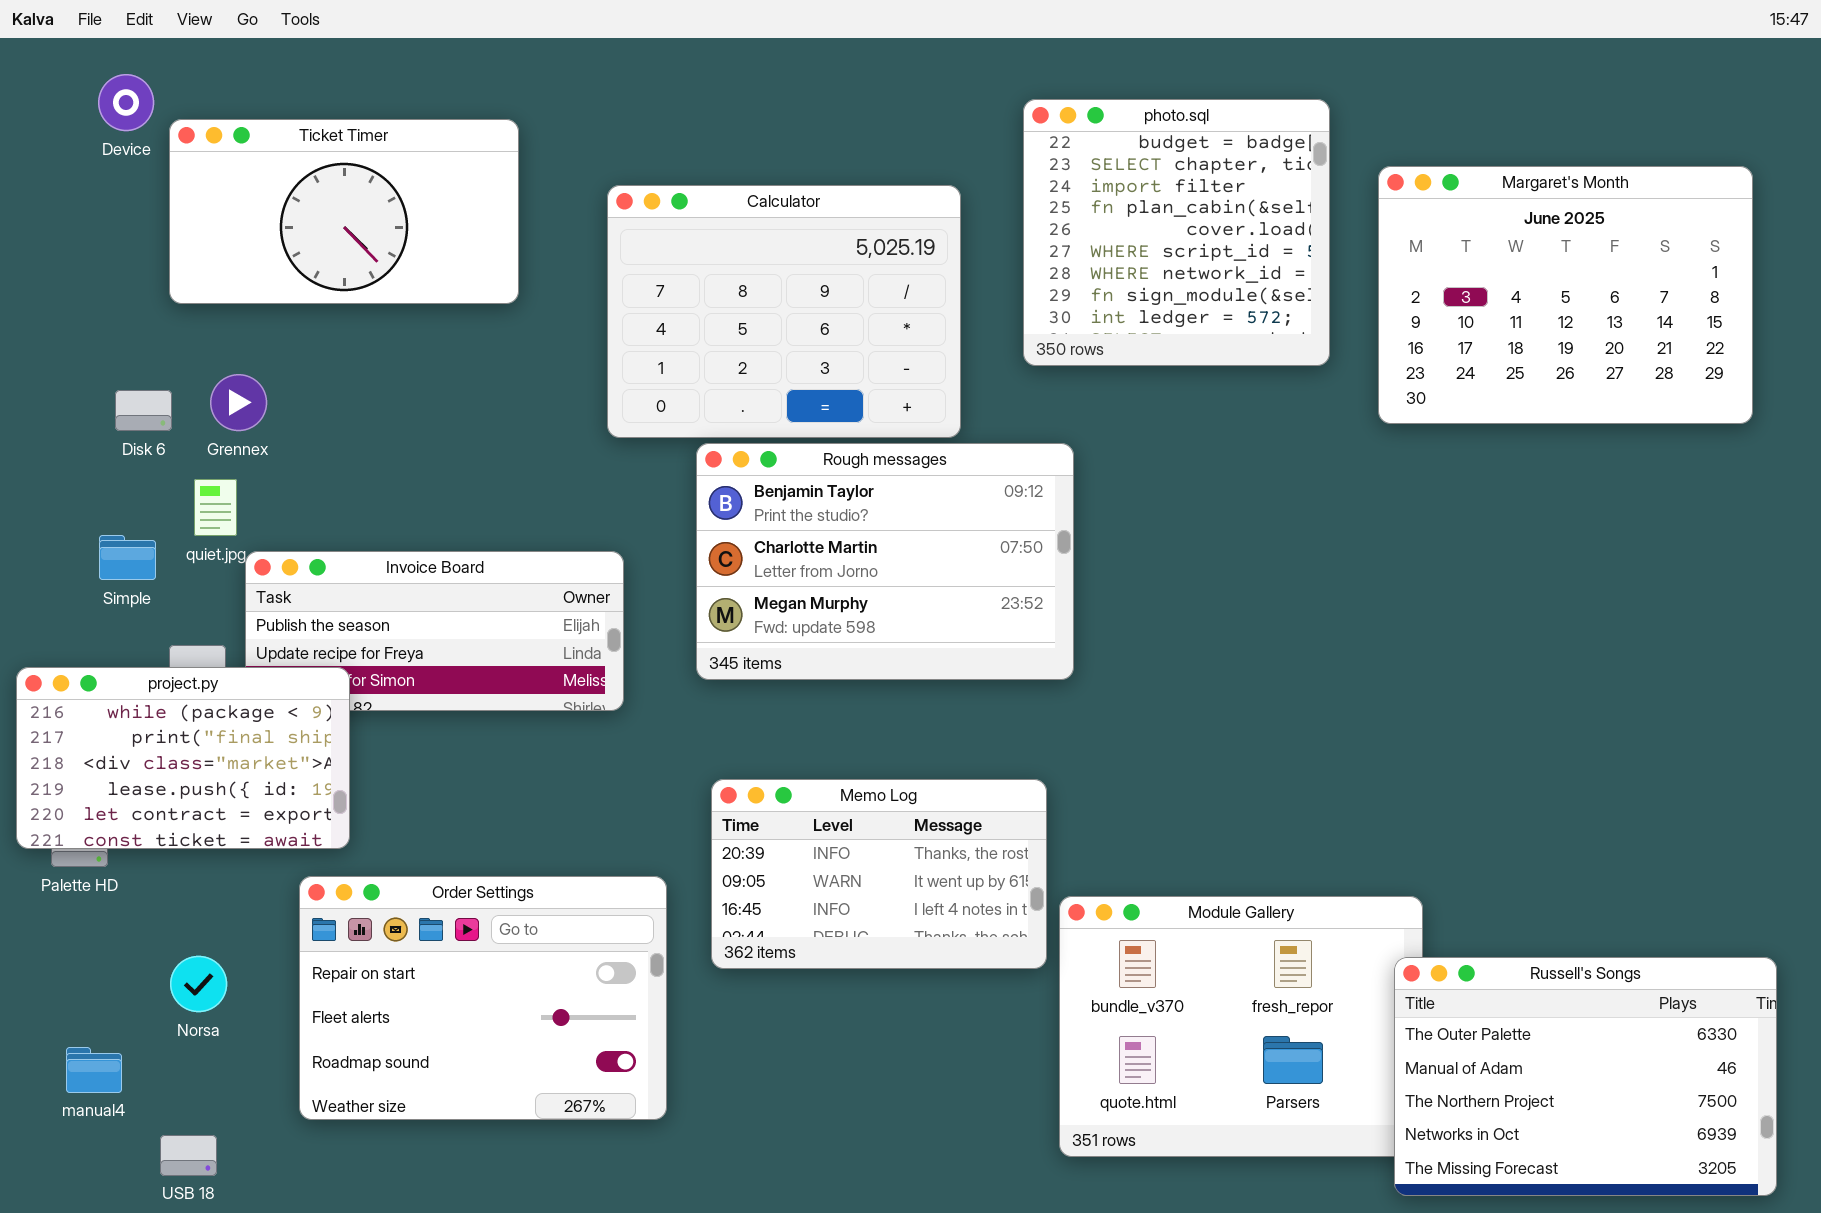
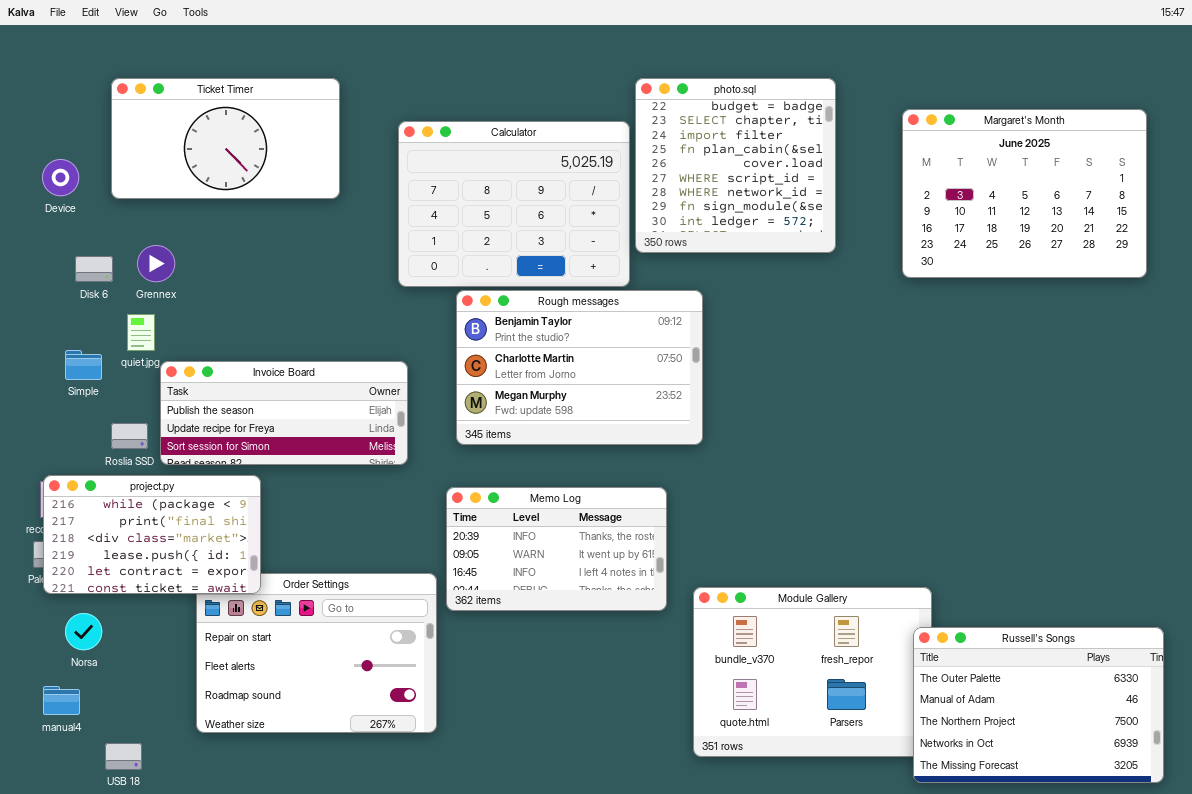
Device: [98,74,154,131] -> [42,159,79,196], moved
photo.sql: [1023,99,1330,366] -> [635,78,836,253], moved
project.py: [16,667,350,849] -> [43,475,261,594], moved
Memo Log: [711,779,1047,969] -> [446,487,667,611], moved
Norsa: [170,956,227,1012] -> [65,613,102,650], moved

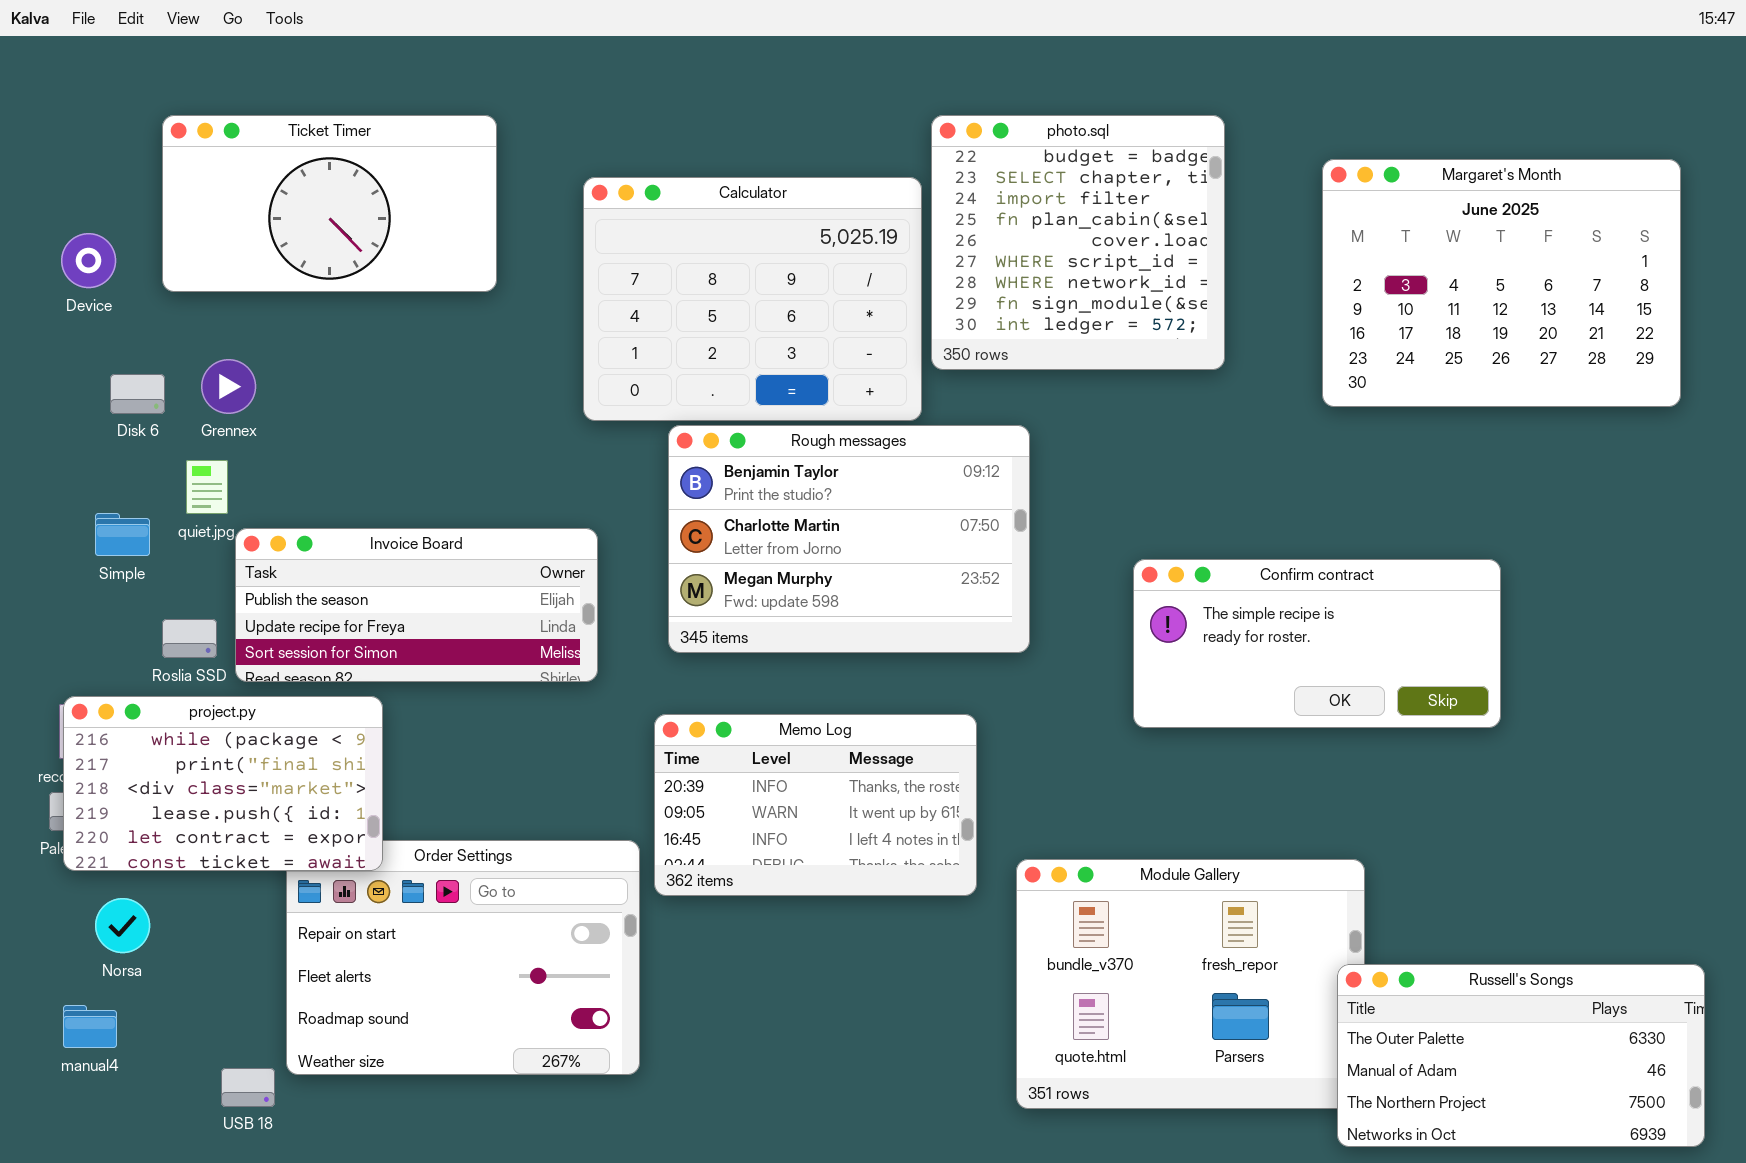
Confirm contract: none -> [1133,559,1501,728], opened
Russell's Songs: [913,627,1164,783] -> [1337,964,1705,1147], resized
USB 18: [105,743,142,770] -> [221,1068,275,1107], moved

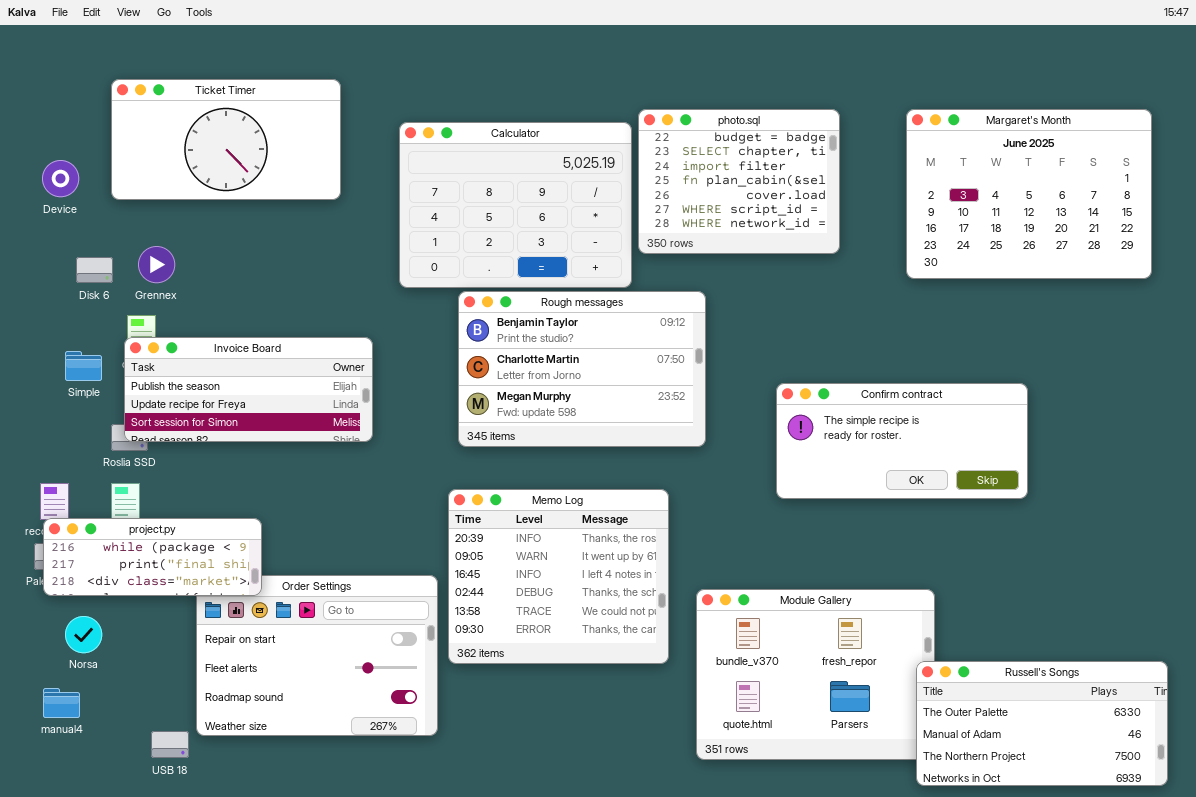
photo.sql: [931,115,1225,370] -> [638,109,840,254], resized
Invoice Board: [235,528,598,682] -> [124,337,373,442], moved
project.py: [63,696,383,871] -> [43,518,262,596], resized
Memo Log: [654,714,977,896] -> [448,489,669,664], resized

